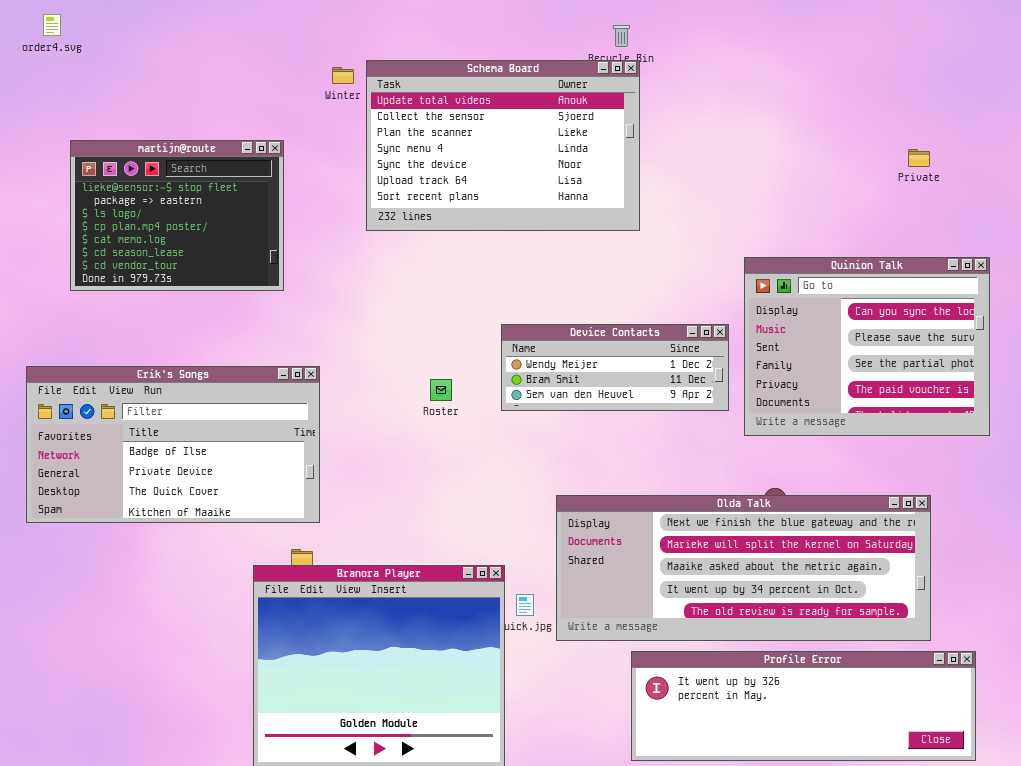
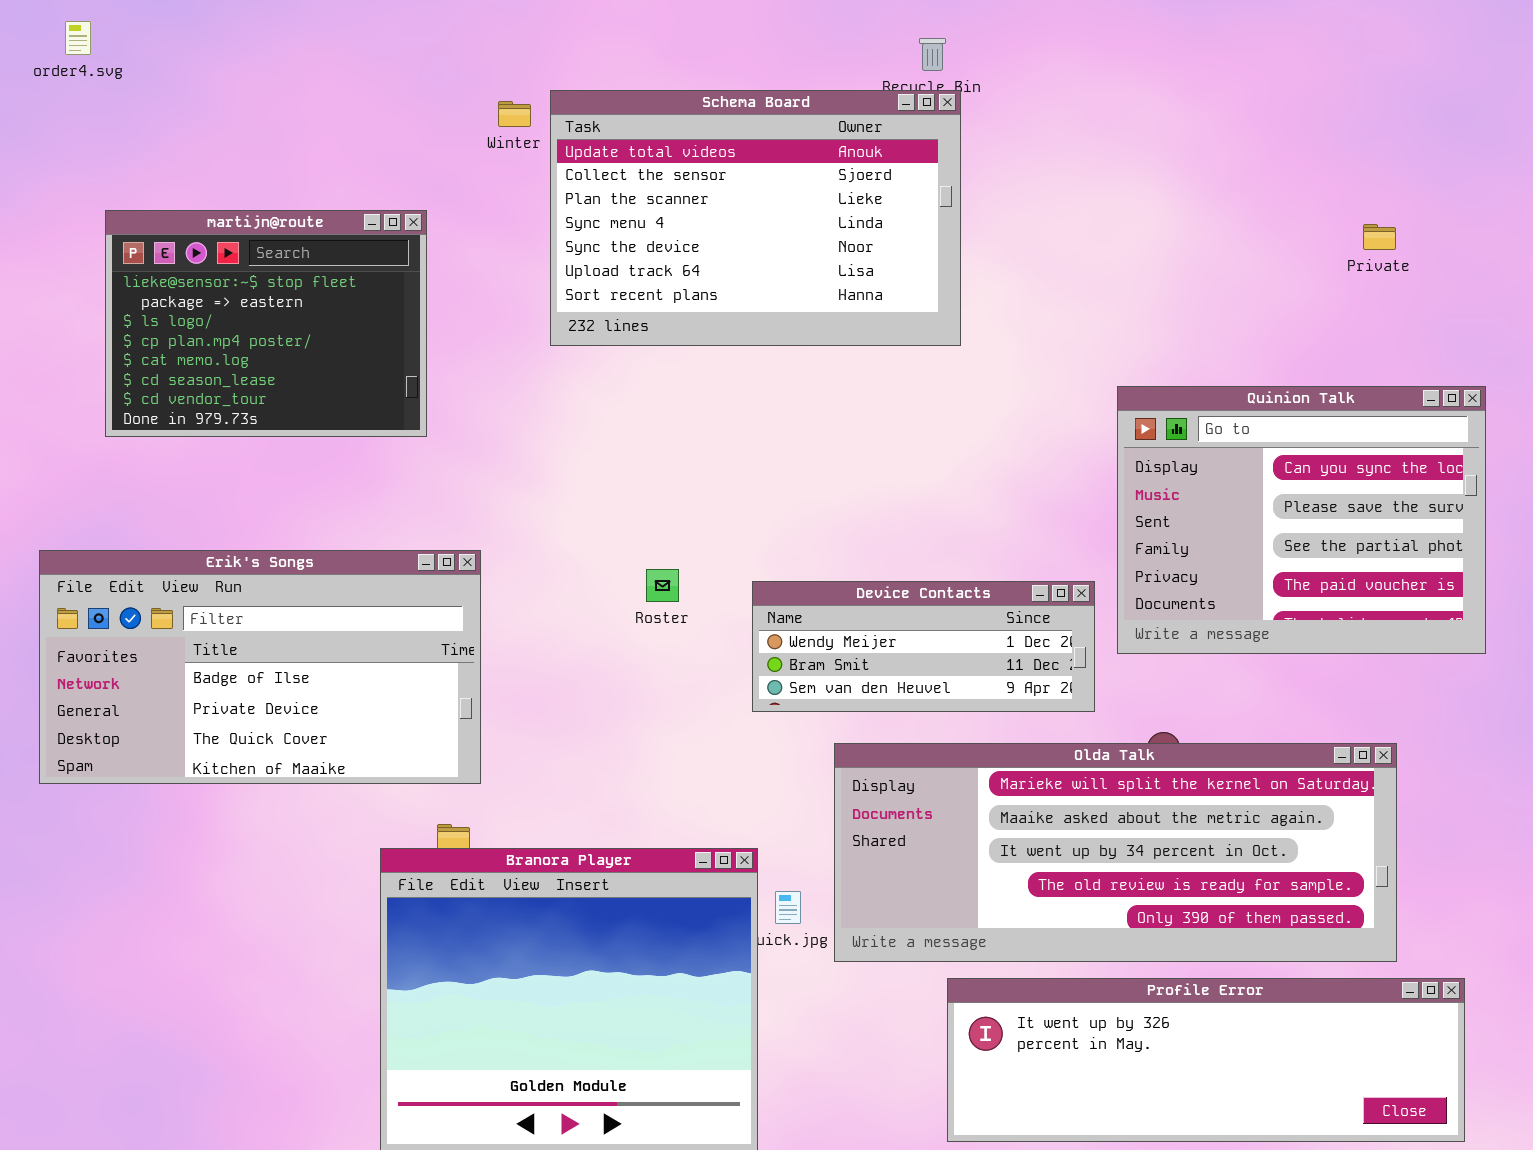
Device Contacts: [501,324,729,411] -> [752,581,1095,712], moved
Olda Talk: [556,495,931,641] -> [834,743,1397,962], scrolled down 1 row

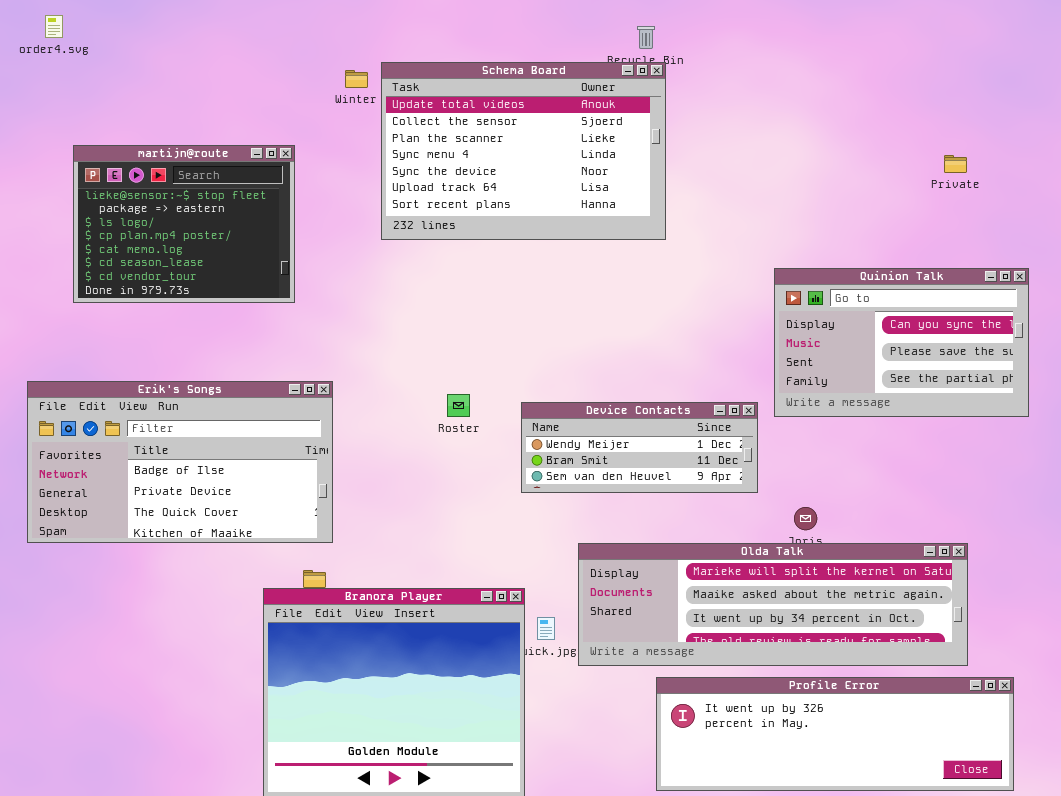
Quinion Talk: [1117,386,1486,654] -> [774,268,1029,417], resized
Olda Talk: [834,743,1397,962] -> [578,543,968,666], resized

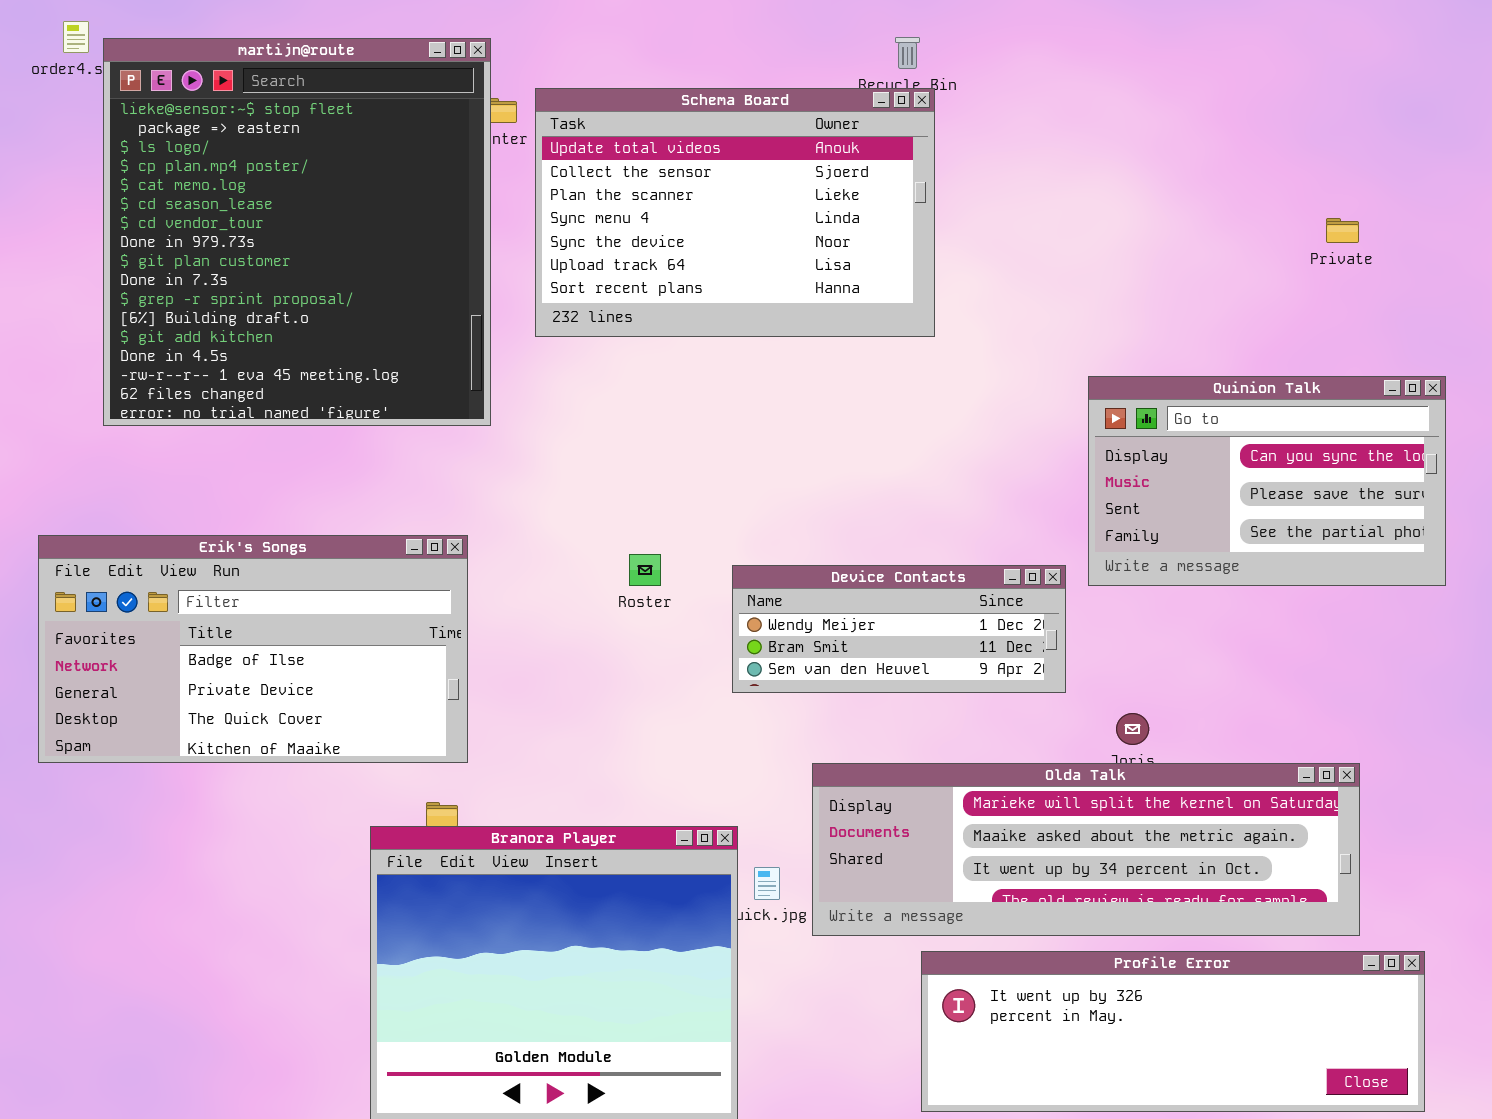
martijn@route: [73,145,295,303] -> [103,38,491,426], resized

